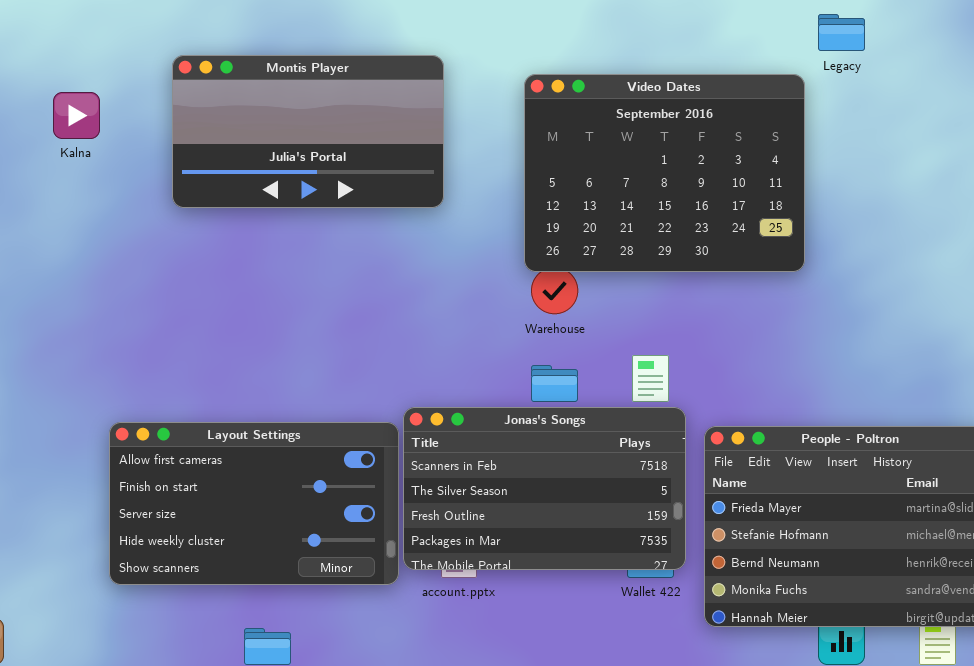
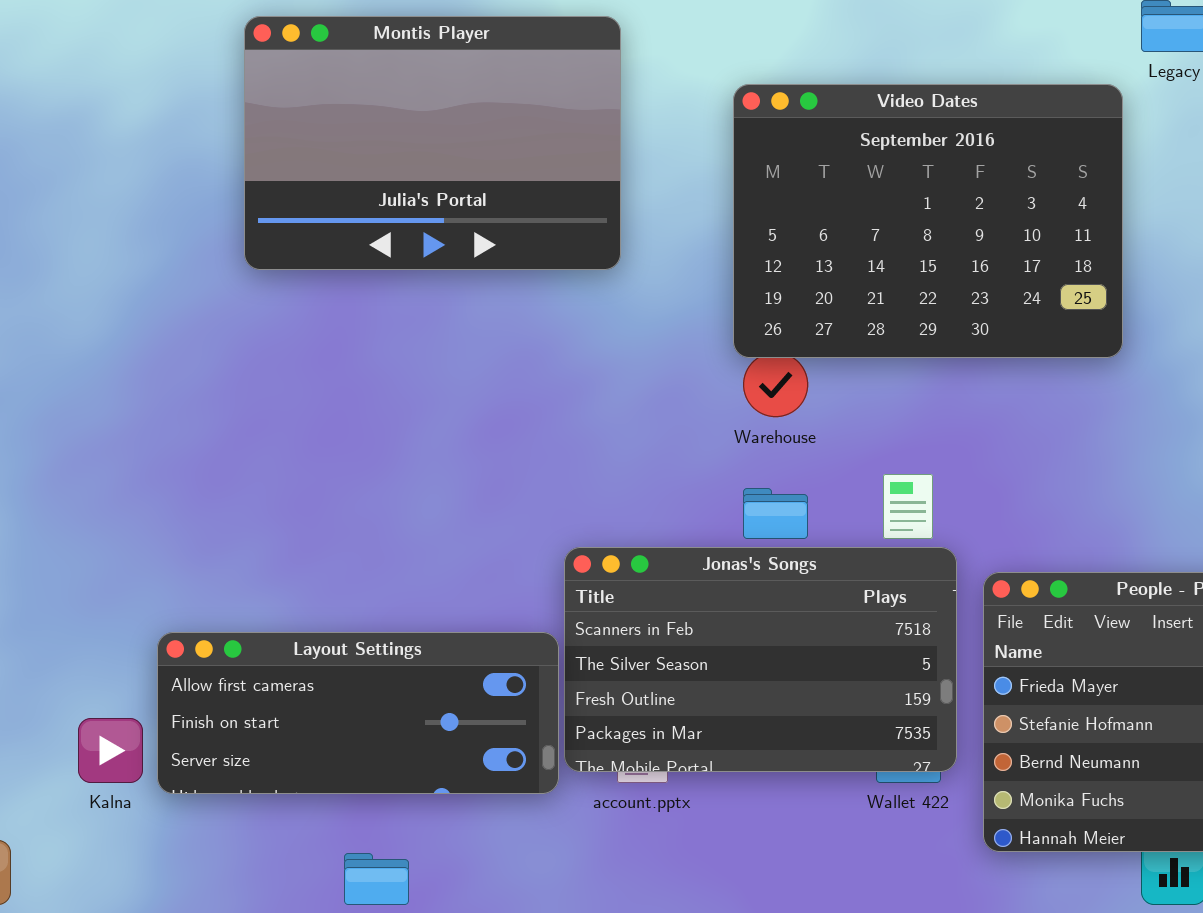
Montis Player: [172,55,444,208] -> [244,16,621,270], resized
Kalna: [53,92,100,139] -> [78,718,143,783], moved
Layout Settings: [109,422,399,585] -> [157,632,559,794], resized

